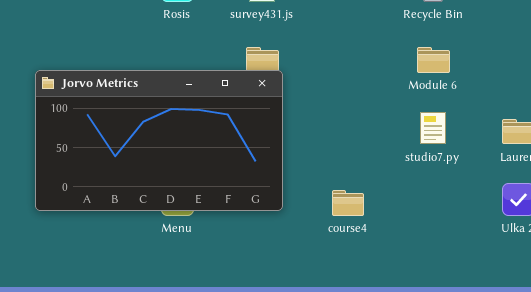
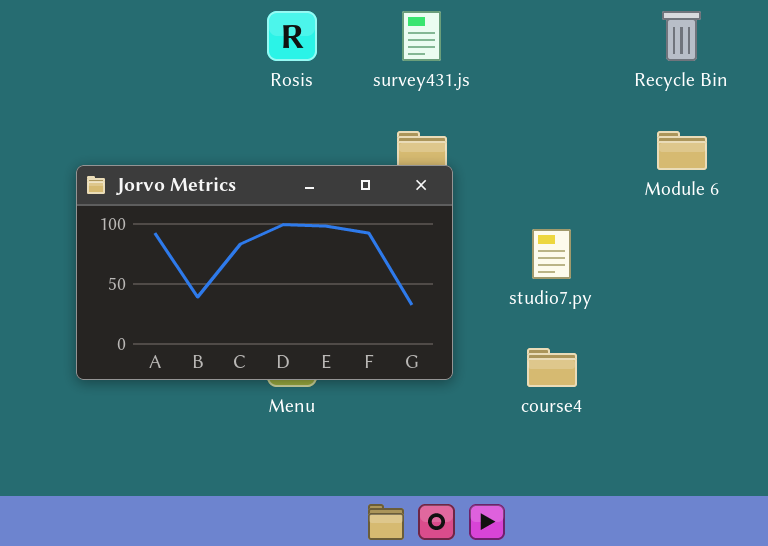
studio7.py: [420,112,446,144] -> [532,229,571,279], moved

